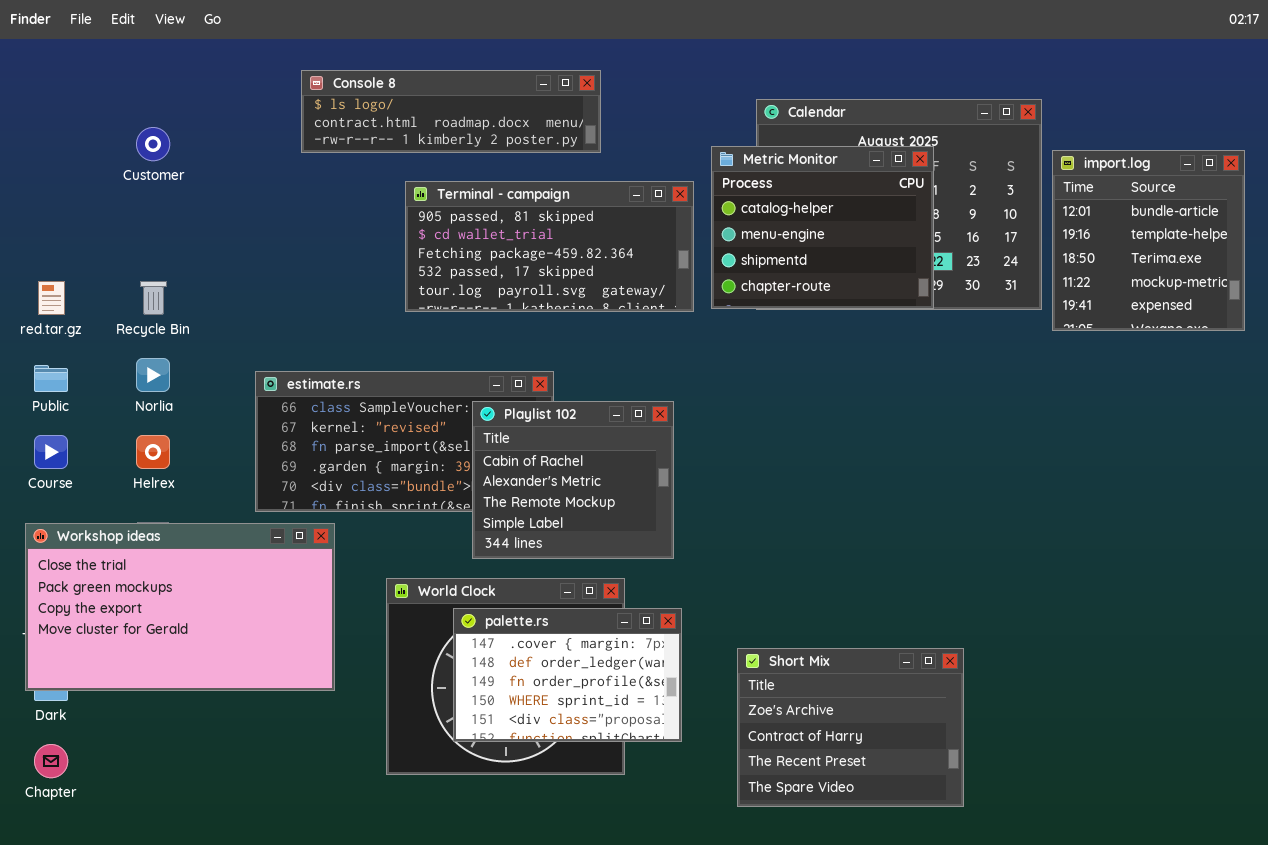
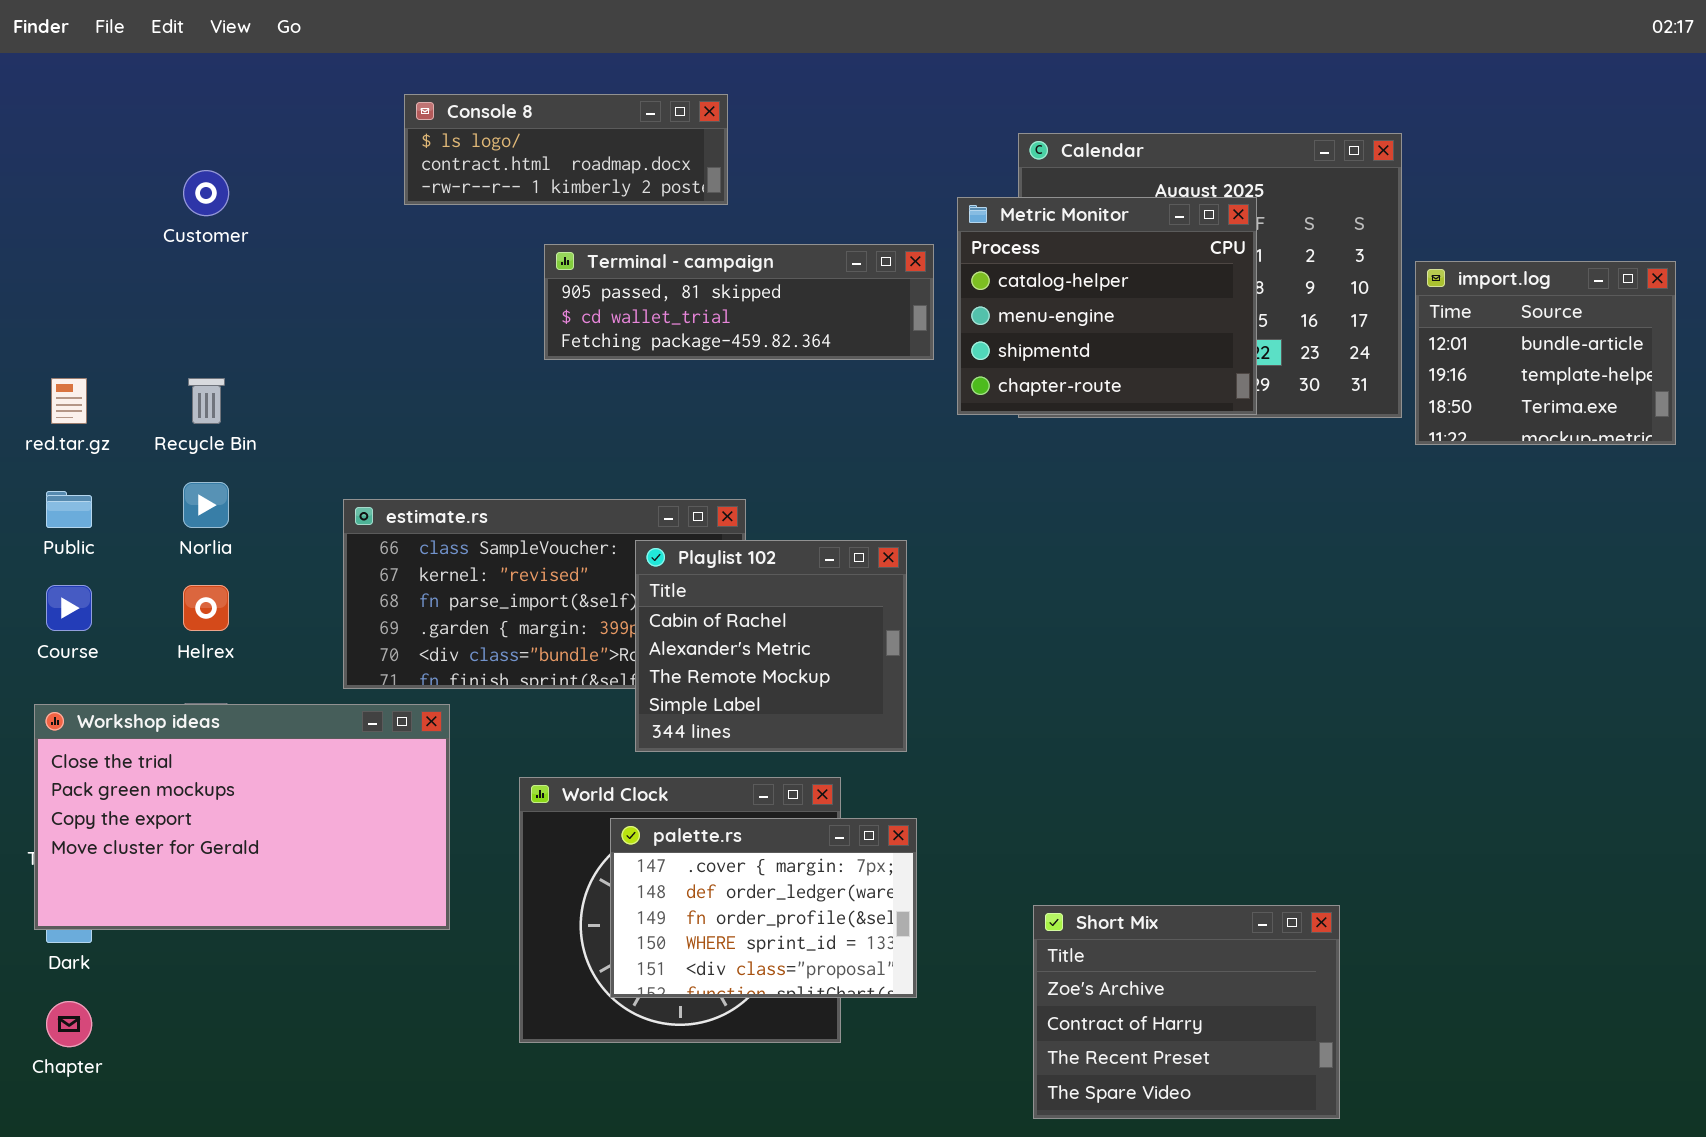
Console 8: [301,70,601,153] -> [404,94,728,205], resized
import.log: [1052,150,1245,331] -> [1415,261,1676,445], resized
Terminal - campaign: [405,181,694,312] -> [544,244,934,360], resized
Short Mix: [737,648,964,807] -> [1033,905,1340,1119], moved

